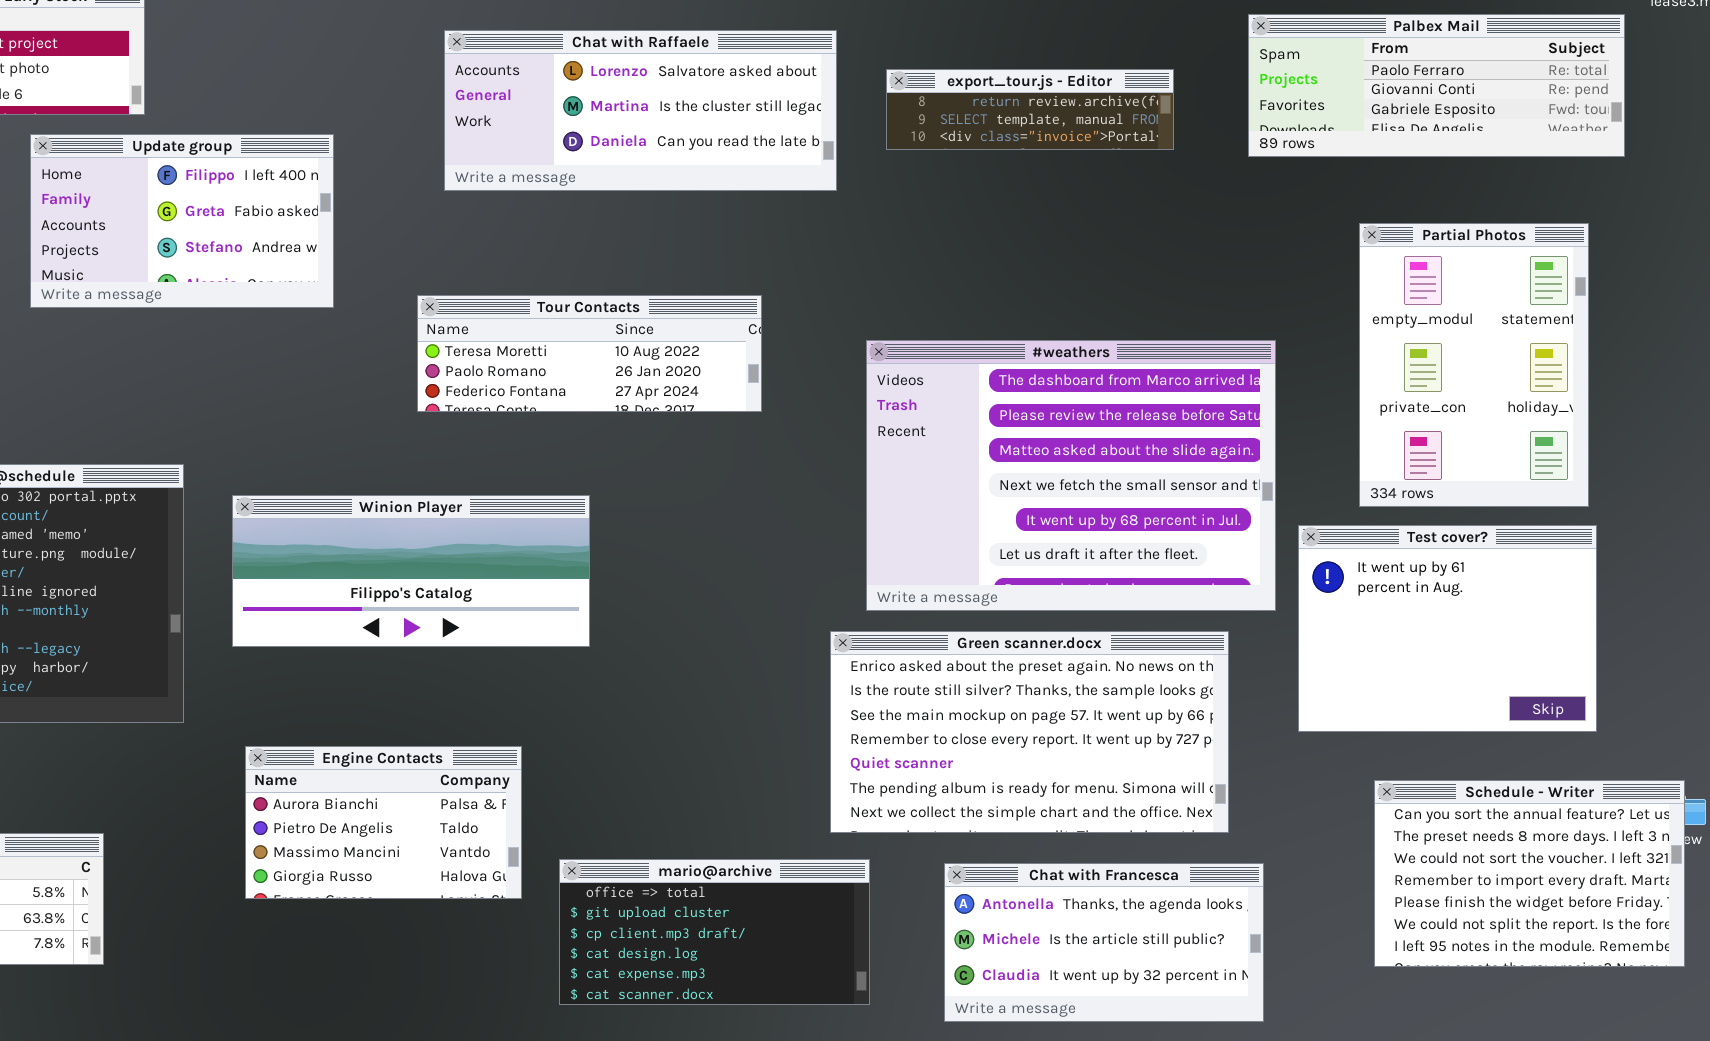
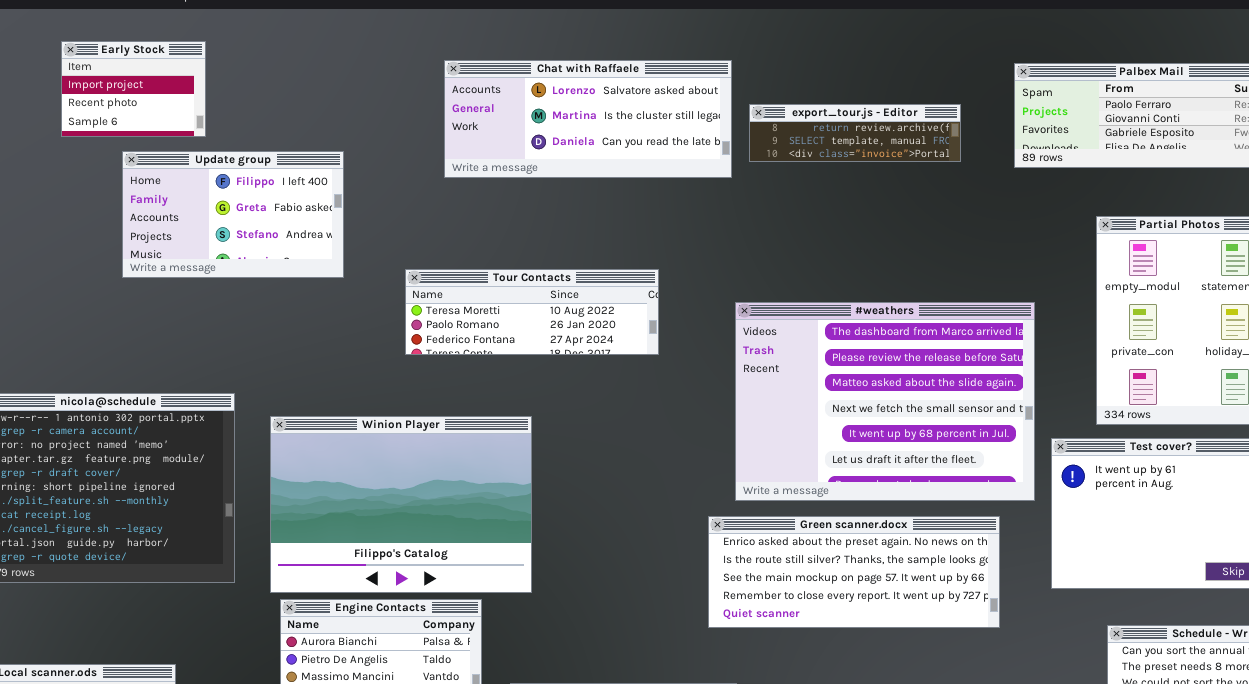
Chat with Raffaele: [444,30,837,191] -> [444,60,732,178], moved
Winion Player: [232,495,590,647] -> [270,416,532,593], resized
Green scanner.docx: [830,631,1229,833] -> [708,516,1000,628], resized

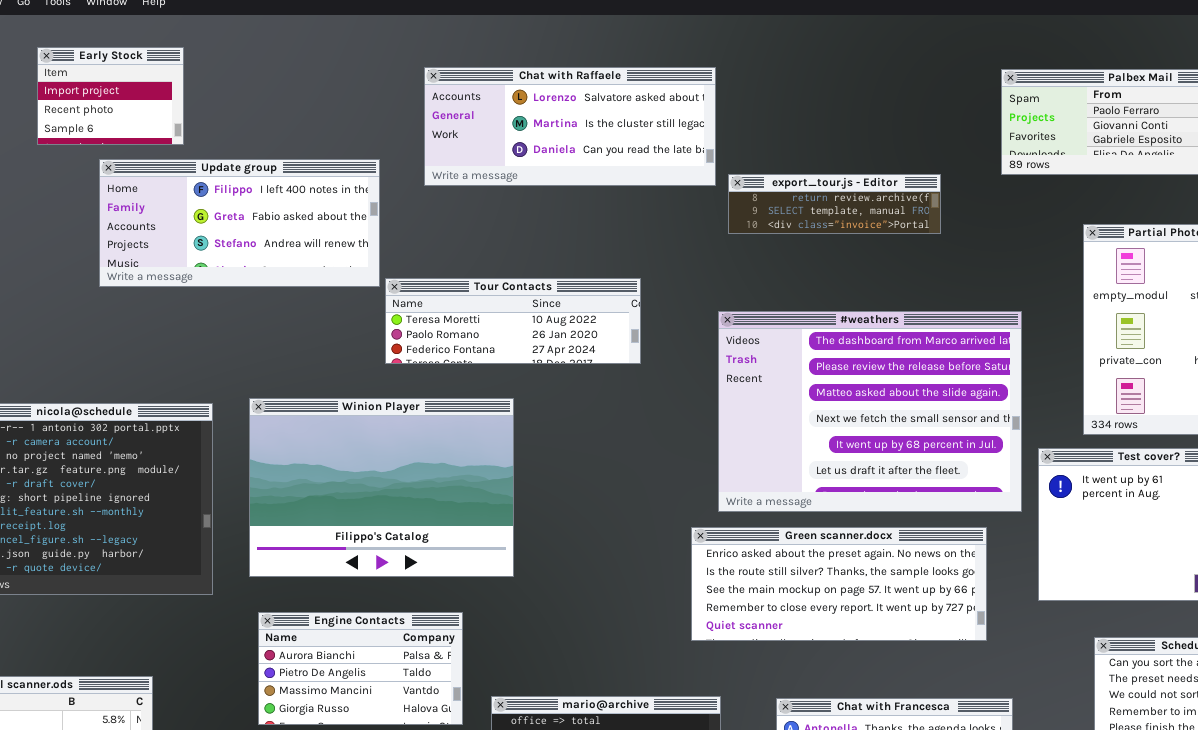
export_tour.js - Editor: [749,104,961,162] -> [728,174,941,234], moved
Update group: [122,151,344,278] -> [99,159,380,287], resized
Winion Player: [270,416,532,593] -> [249,398,514,577], moved

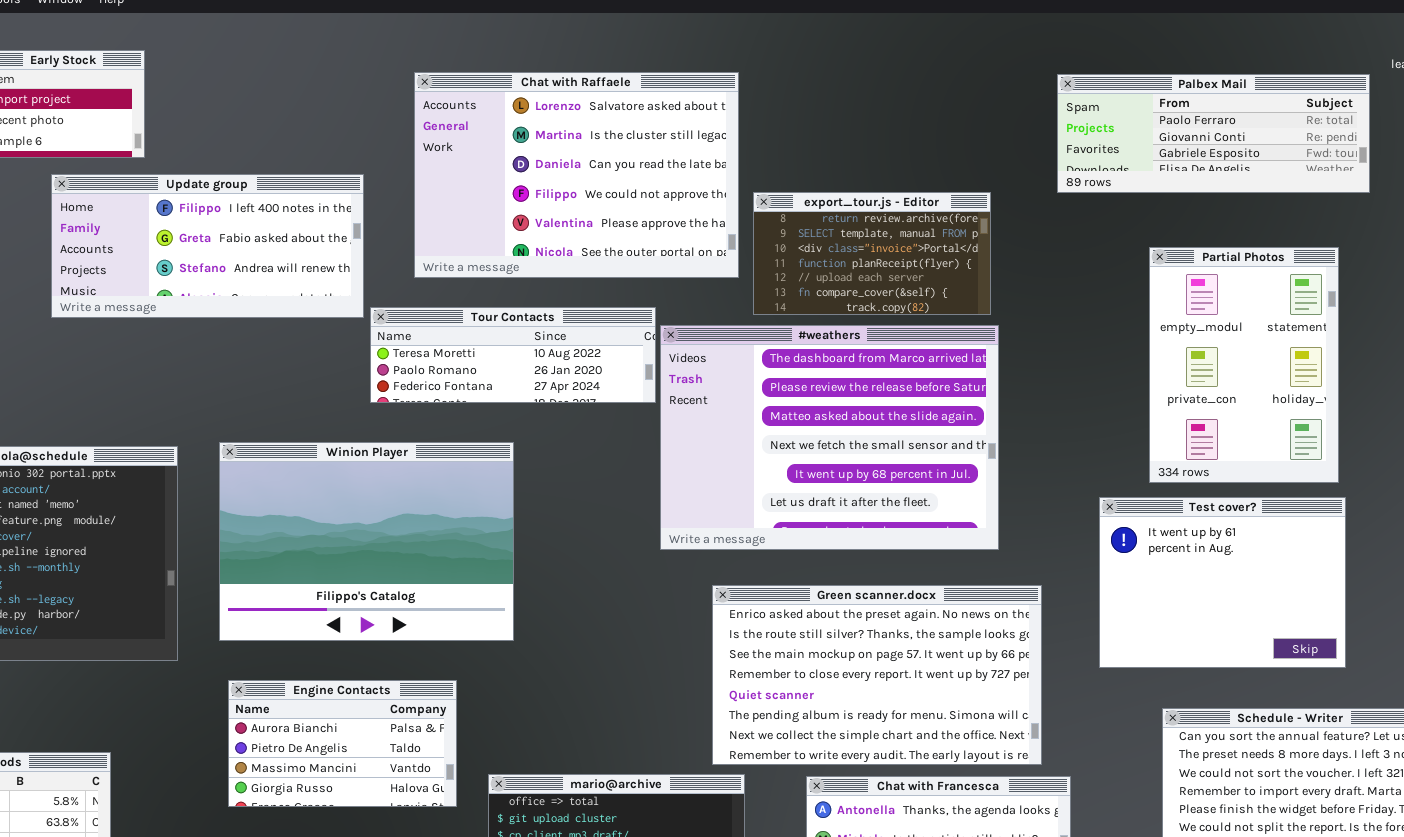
Chat with Raffaele: [424,67,716,186] -> [414,72,739,278], resized
export_tour.js - Editor: [728,174,941,234] -> [753,192,991,315], resized
#weathers: [718,311,1022,512] -> [660,325,999,550], moved
Green scanner.docx: [691,527,987,641] -> [712,585,1042,765], resized

